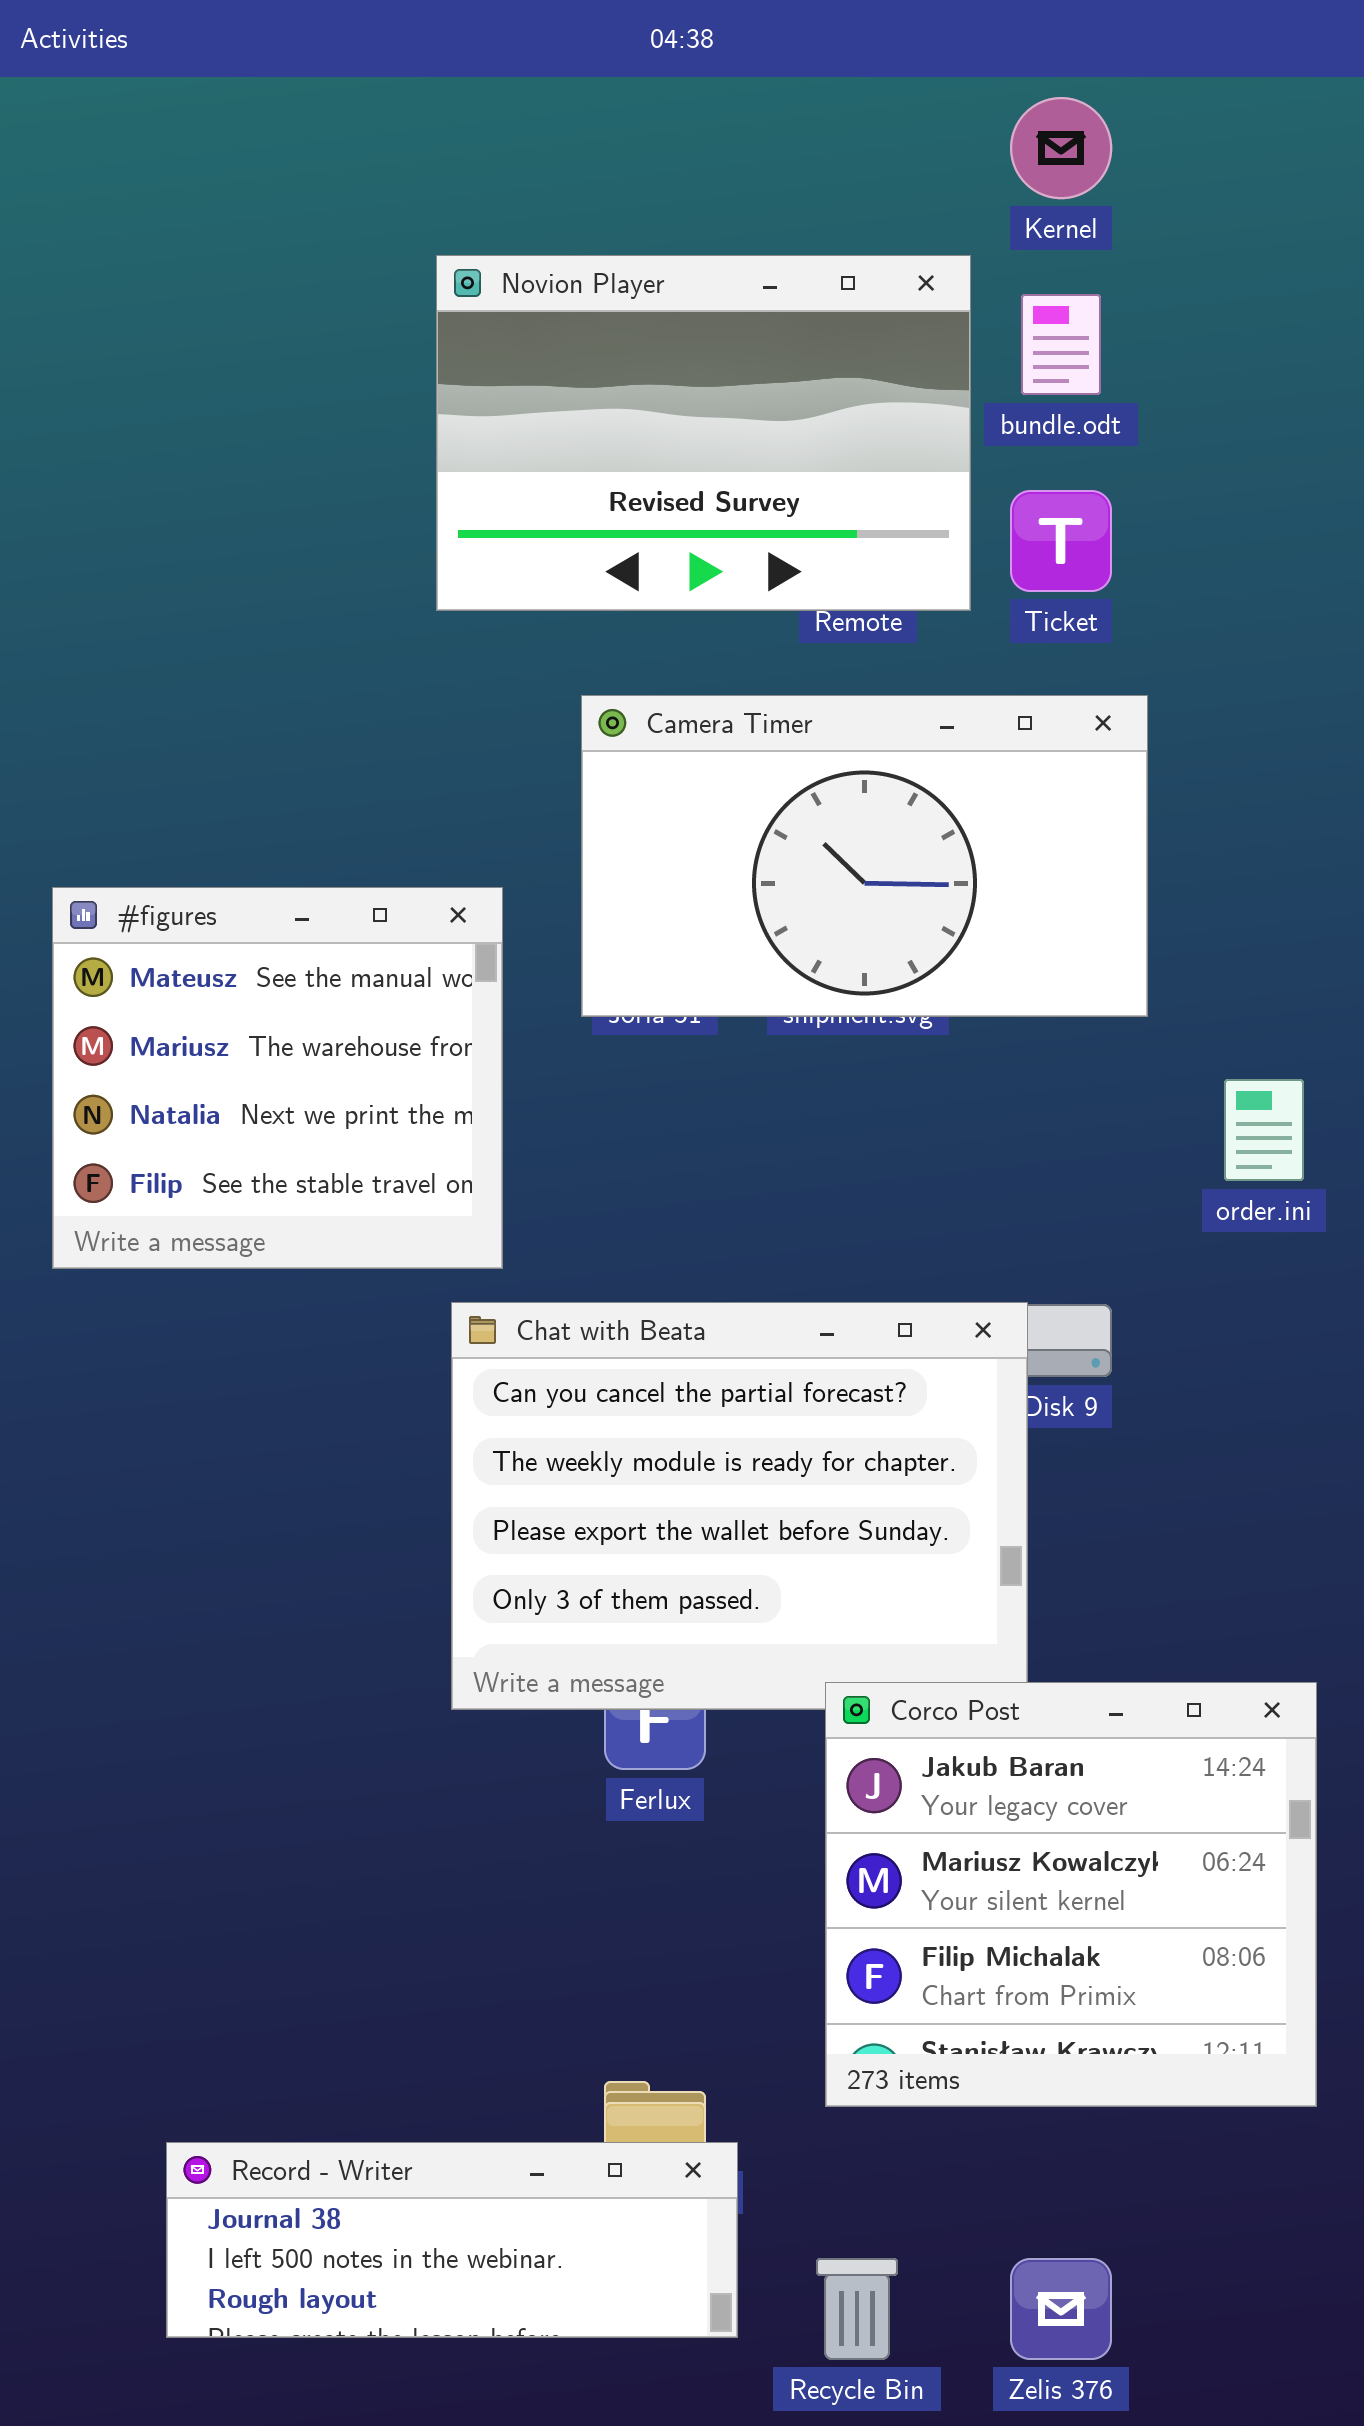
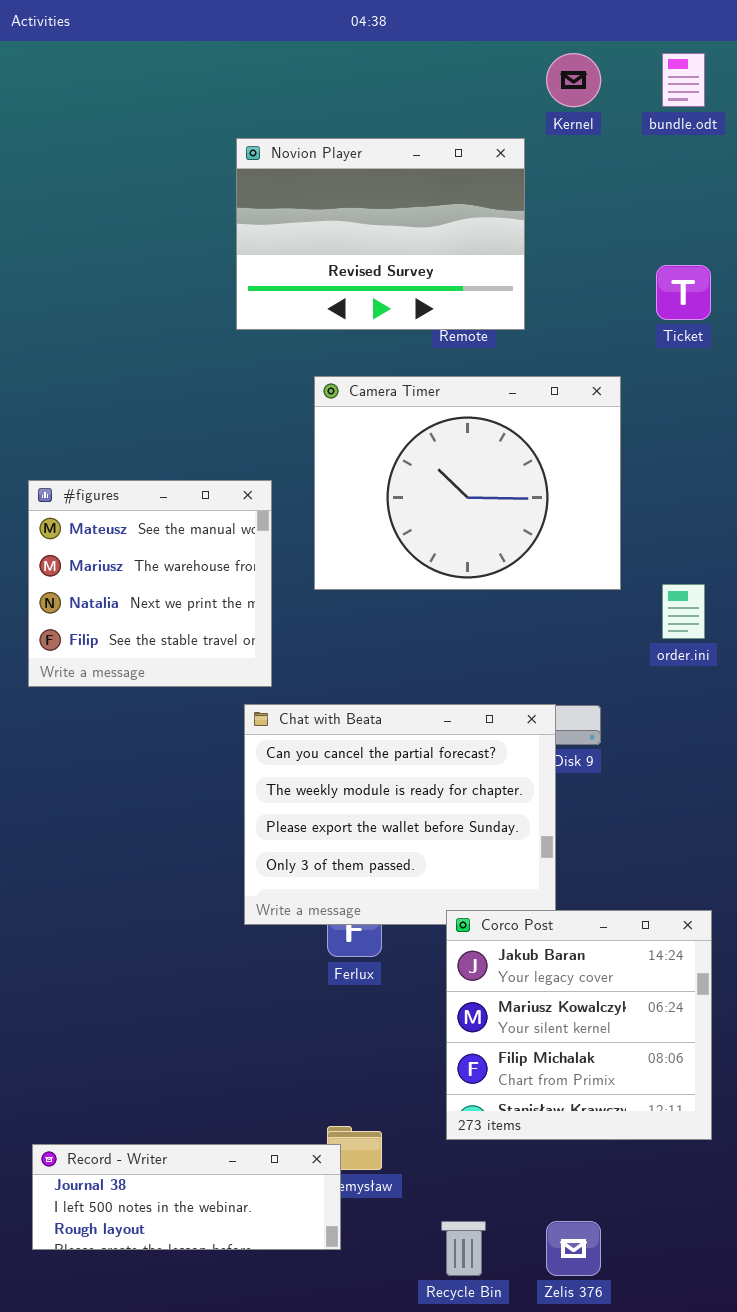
bundle.odt: [1021,294,1101,395] -> [662,53,705,107], moved
Ticket: [1010,490,1112,592] -> [656,265,711,320], moved
Camera Timer: [581,695,1148,1017] -> [314,376,621,590], resized
Record - Writer: [166,2142,738,2338] -> [32,1144,341,1250], moved

